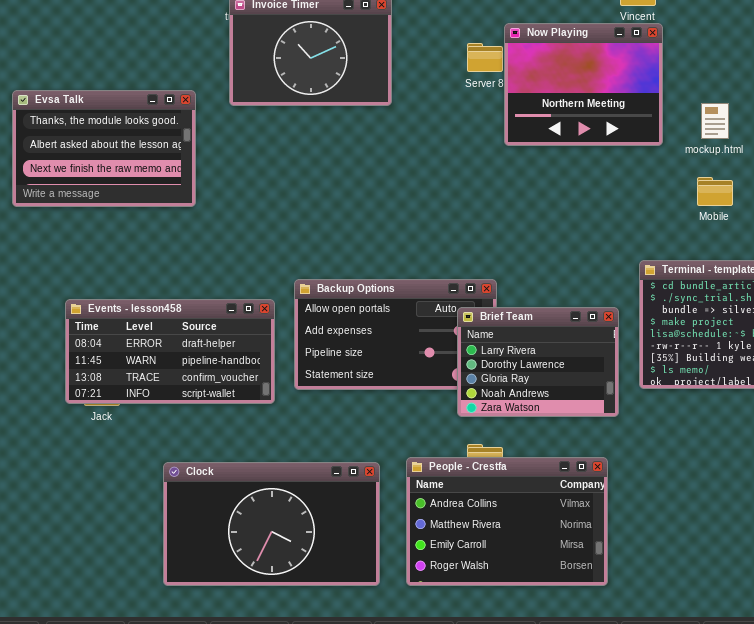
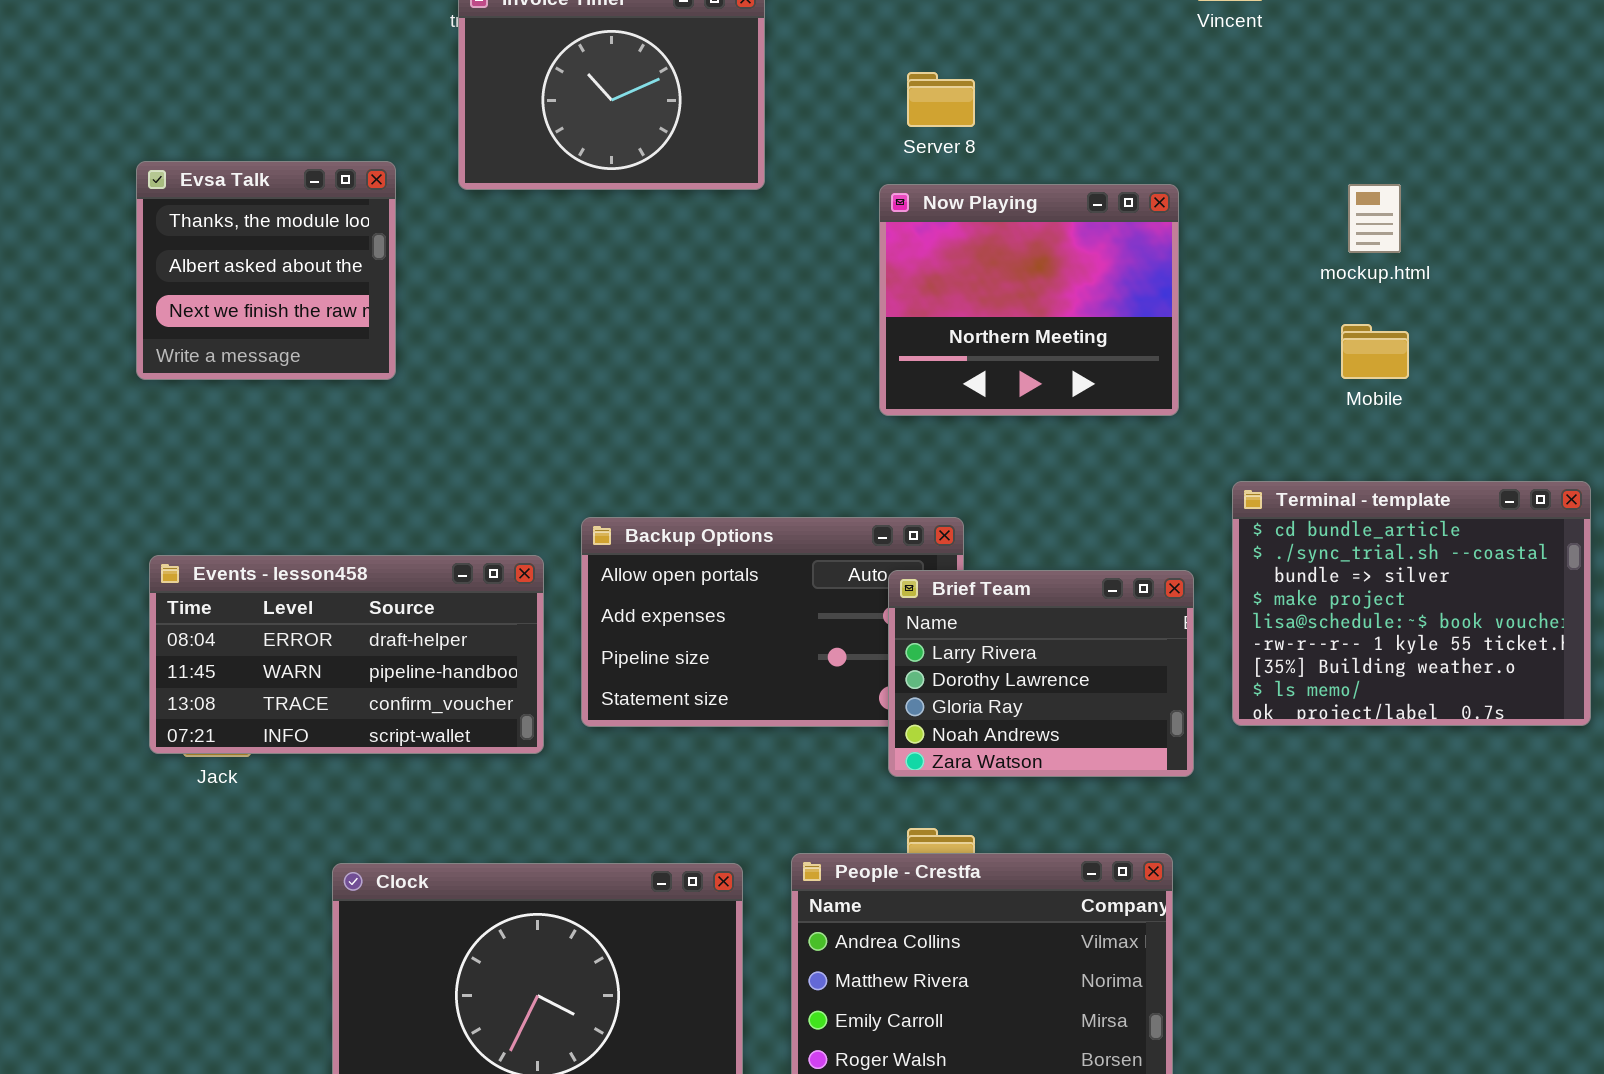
Now Playing: [504,23,663,146] -> [879,184,1179,416], moved
Evsa Talk: [12,90,196,207] -> [136,161,396,380], resized

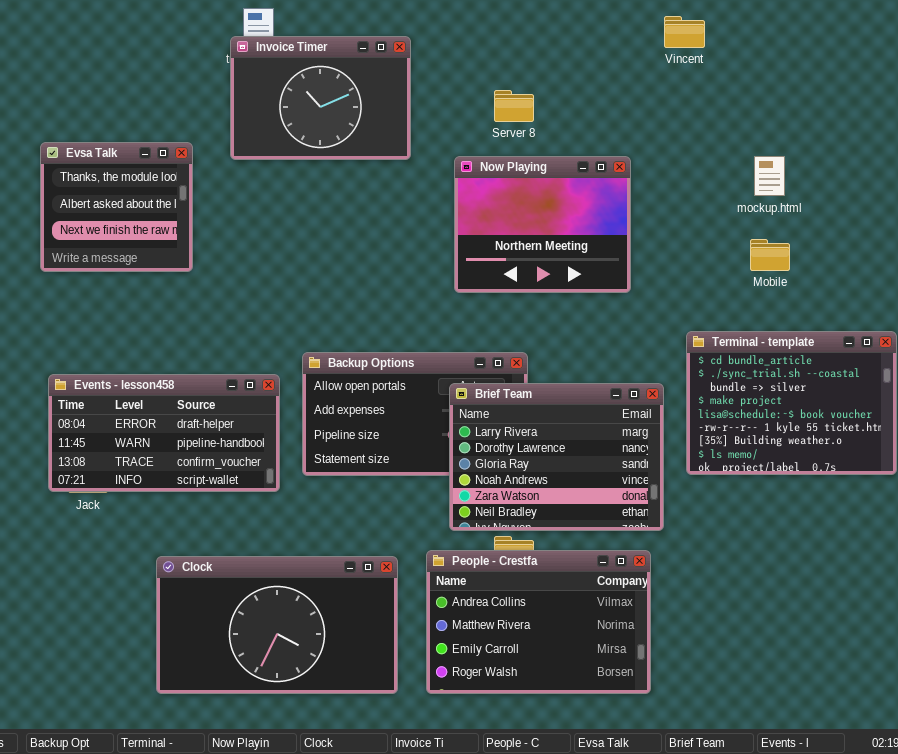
Now Playing: [879,184,1179,416] -> [454,156,631,293], moved
Brief Team: [888,570,1194,777] -> [449,383,664,531], resized

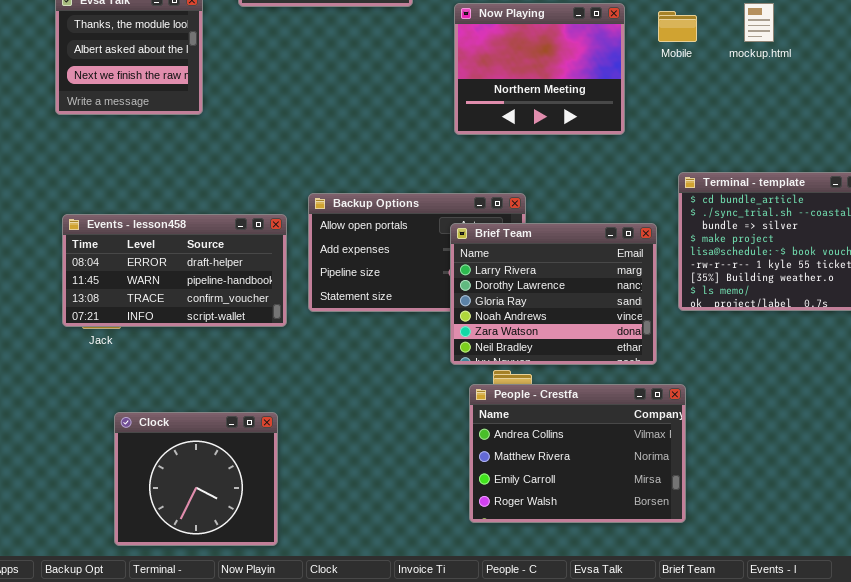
Mobile: [750,239,790,271] -> [658,11,697,42], moved
People - Crestfa: [426,550,651,694] -> [469,384,686,523], moved
Clock: [156,556,398,694] -> [114,412,278,546], moved, resized

